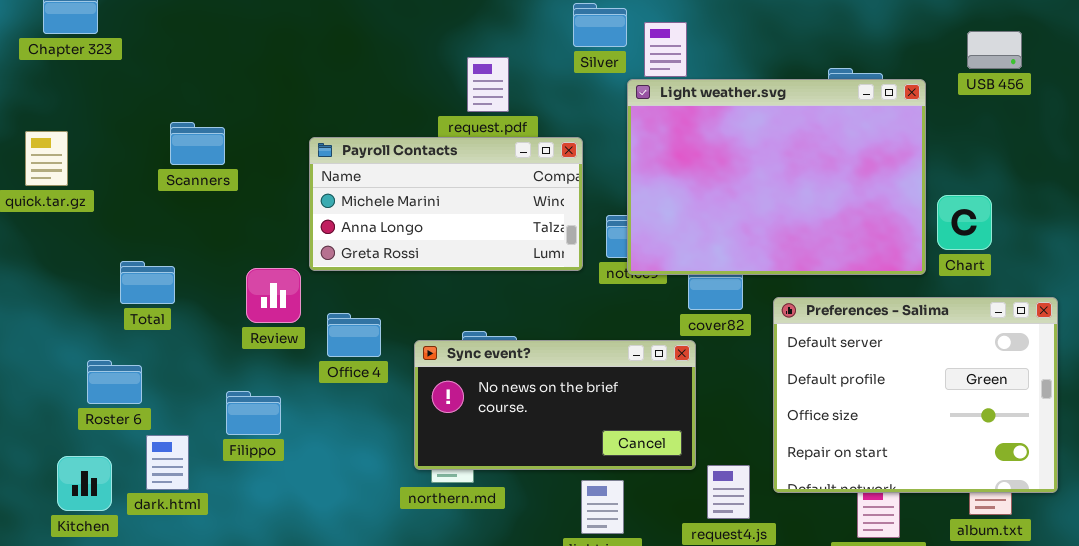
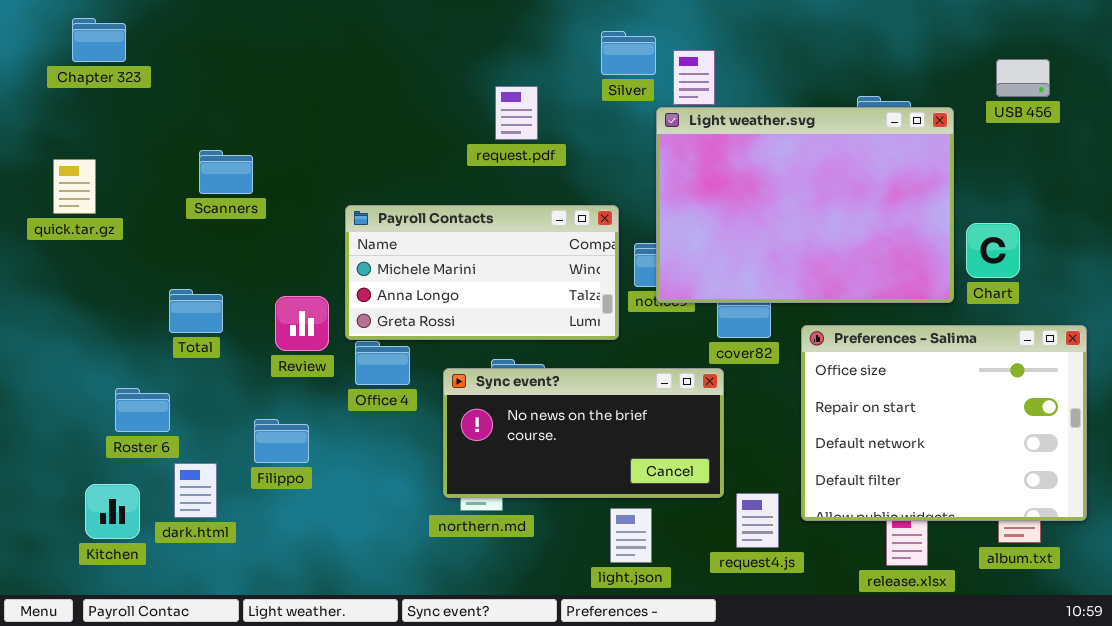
Payroll Contacts: [309,137,583,271] -> [345,205,619,340], moved
Total: [120,261,175,304] -> [169,289,223,333], moved
Preferences - Salima: [773,297,1058,493] -> [801,325,1087,521], scrolled down 2 rows

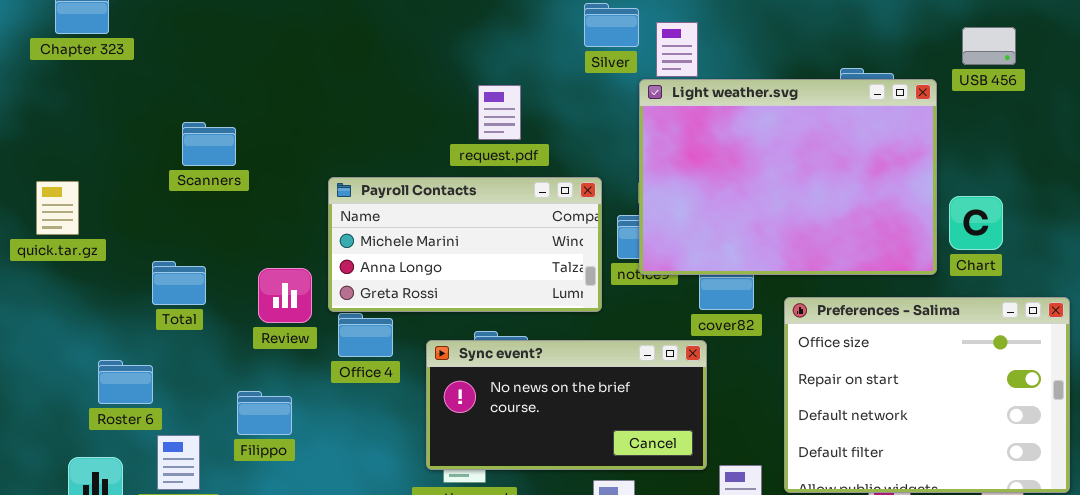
USB 456: [996,59,1050,97] -> [962,27,1016,65], moved
request.pdf: [495,86,538,140] -> [478,85,521,140], moved
quick.tar.gz: [53,159,96,214] -> [36,181,79,235], moved

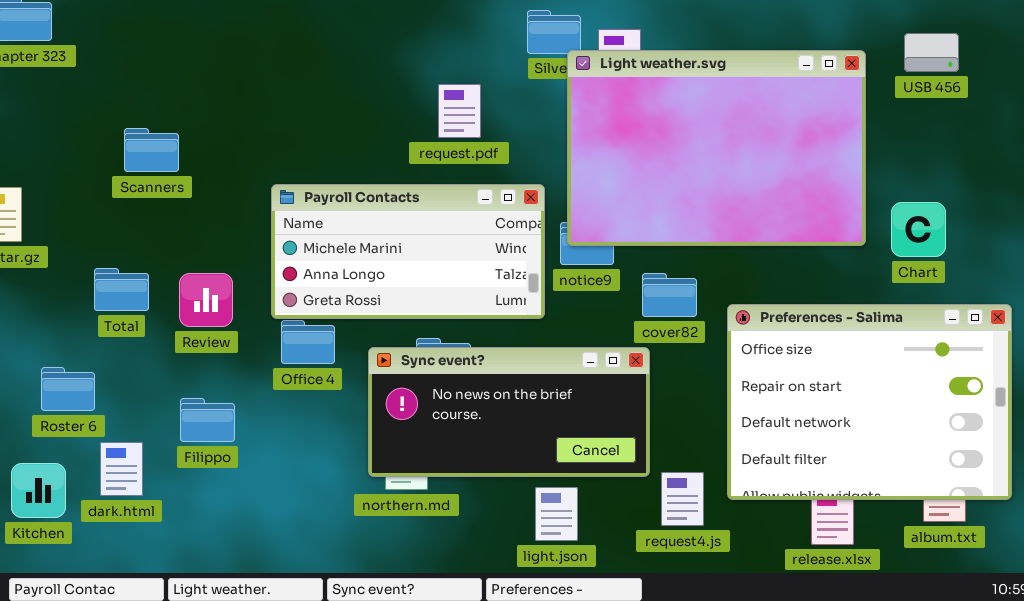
Light weather.svg: [639,79,937,275] -> [567,50,866,246], moved
request.pdf: [478,85,521,140] -> [438,84,481,138], moved
Review: [258,268,312,323] -> [179,273,233,327], moved

